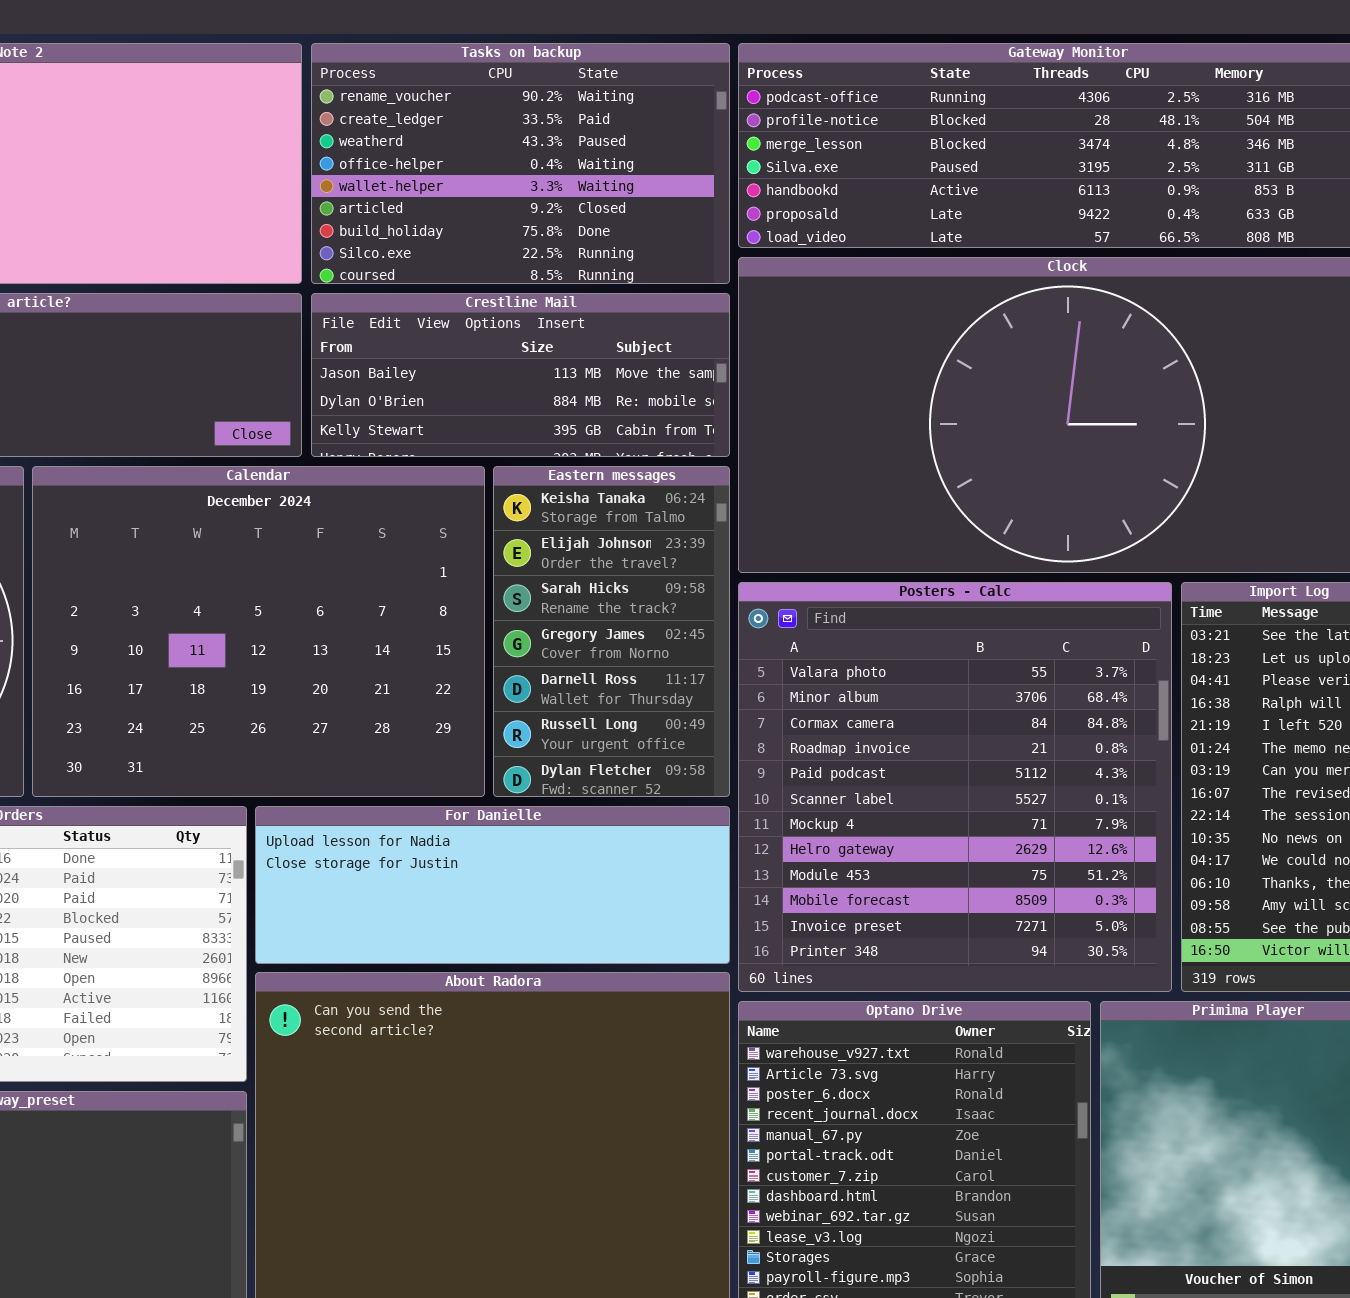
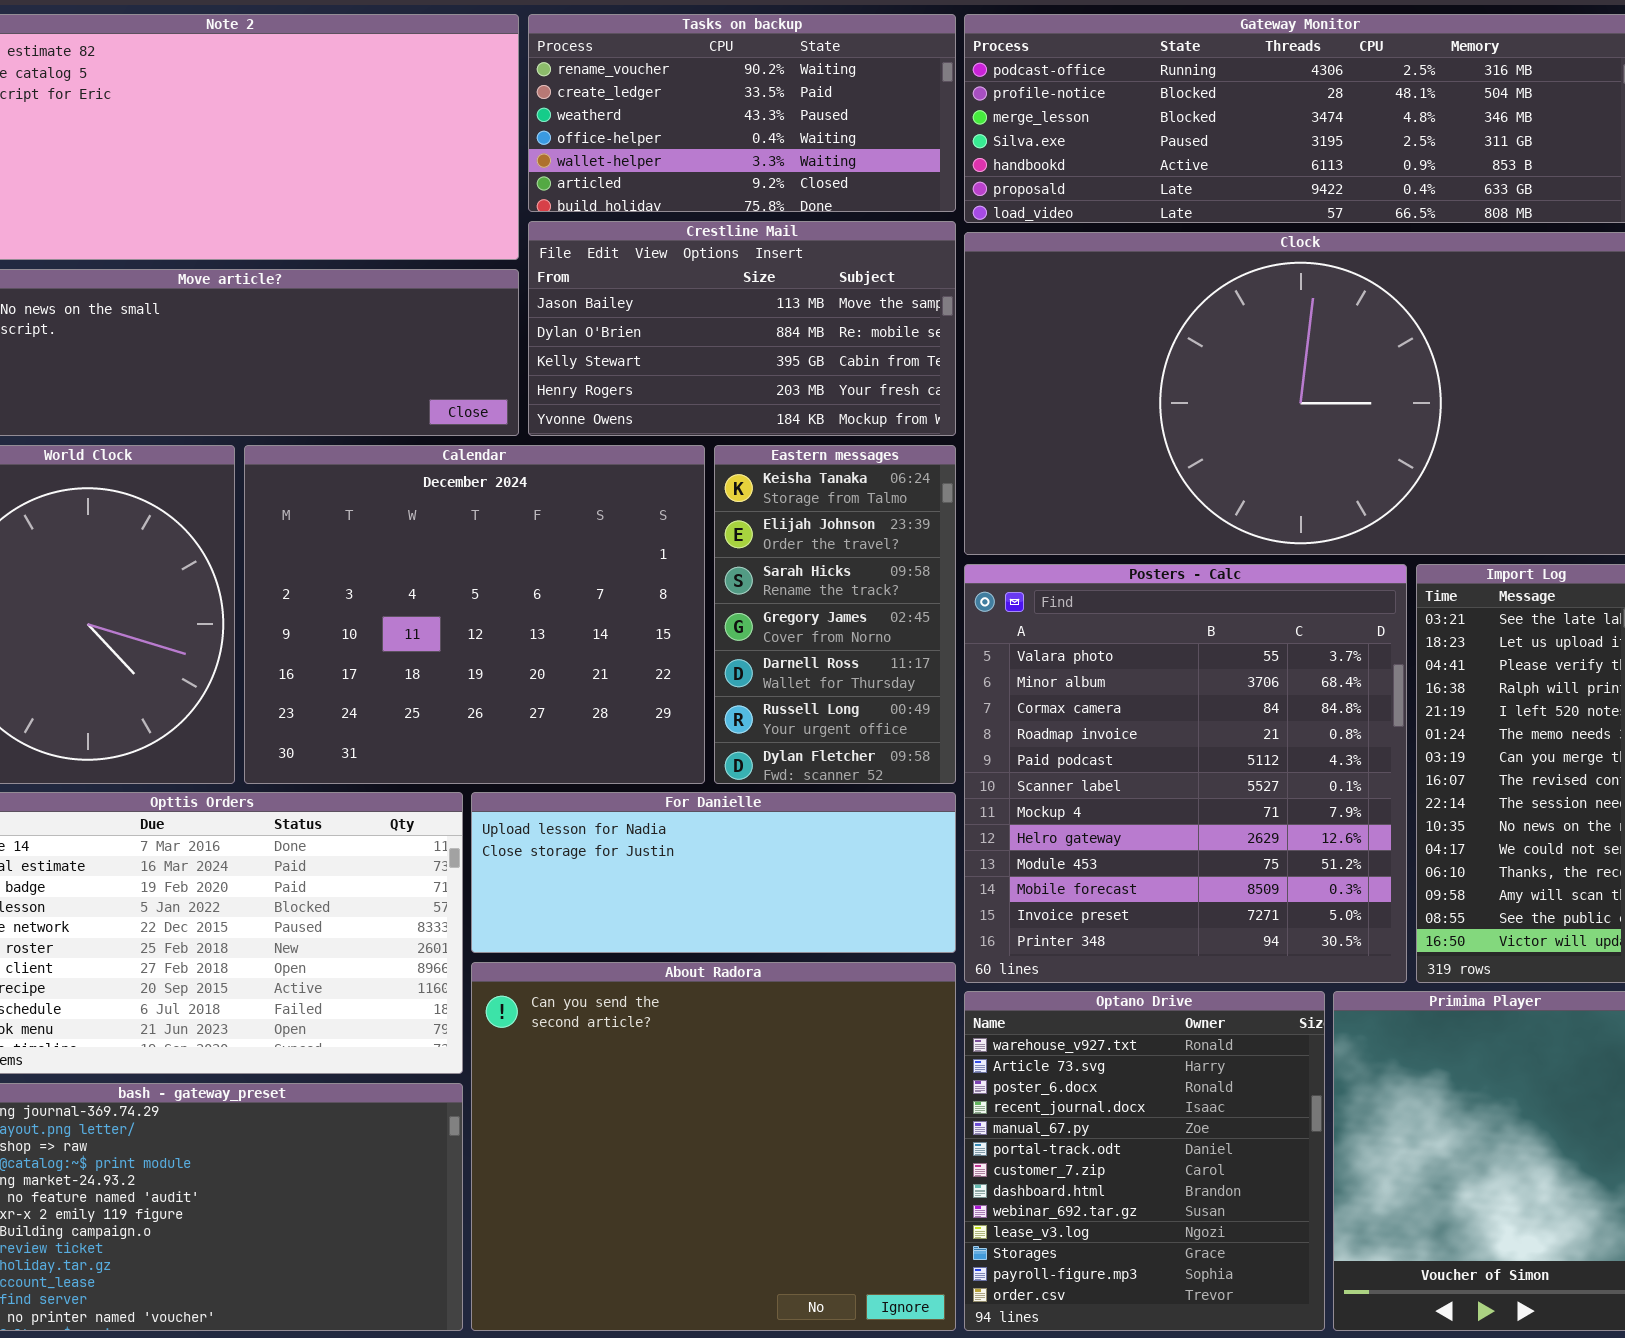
Tasks on backup: [311,43,730,284] -> [528,14,956,212], resized
Crestline Mail: [311,293,730,457] -> [528,221,956,436], resized

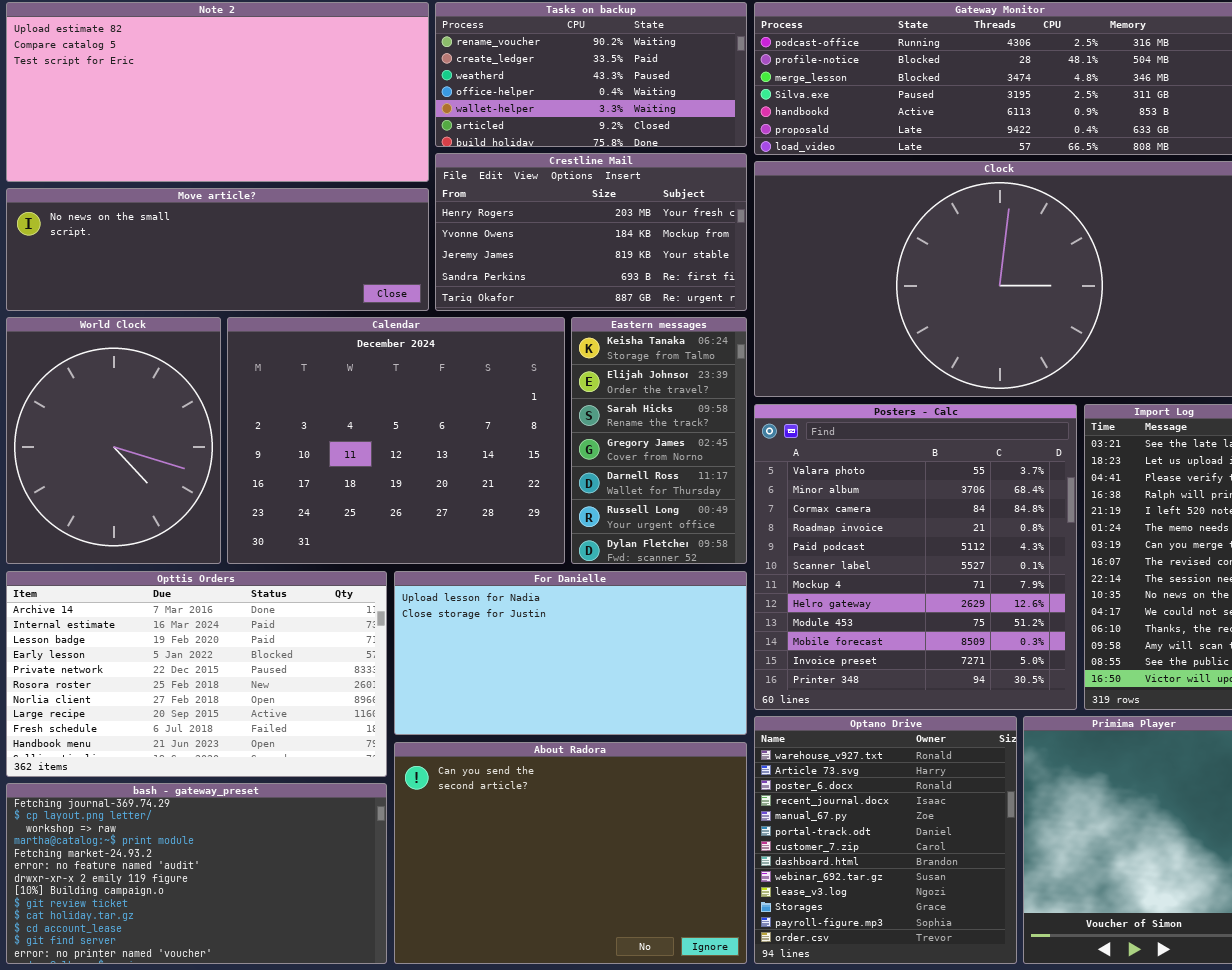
Crestline Mail: [528,221,956,436] -> [435,153,747,311], scrolled down 3 rows
For Danielle: [471,792,956,953] -> [394,571,747,735], resized
About Radora: [471,962,956,1331] -> [394,742,747,964], resized

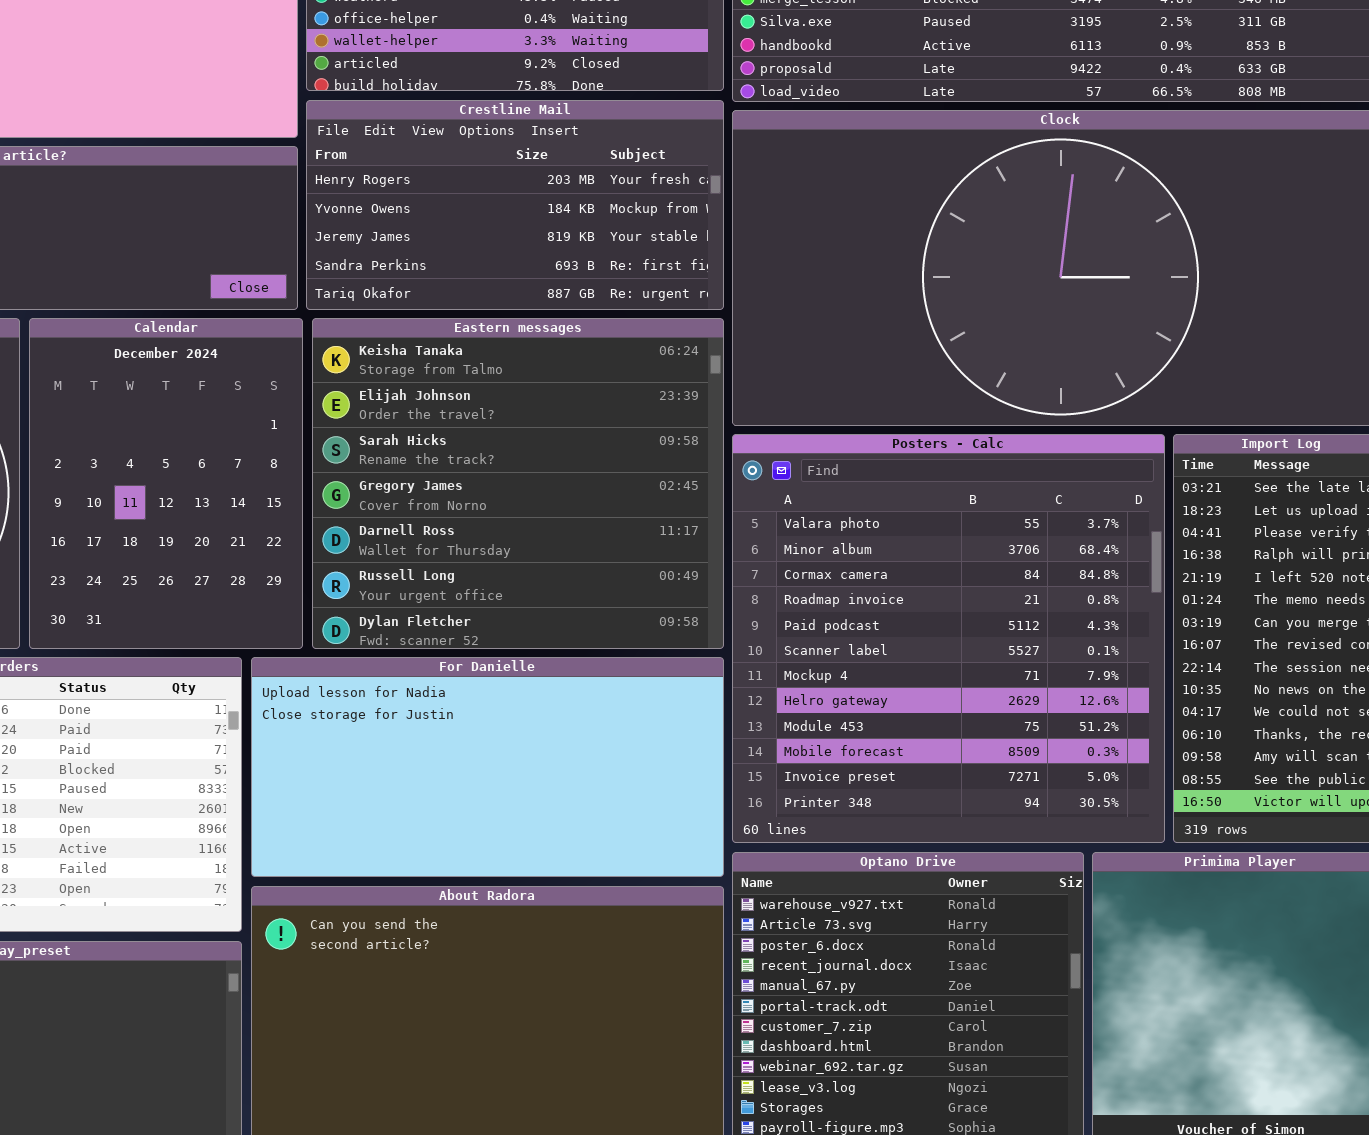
Calendar: [227,317,565,564] -> [29,318,303,649], resized
Eastern messages: [571,317,747,564] -> [312,318,724,649], resized

